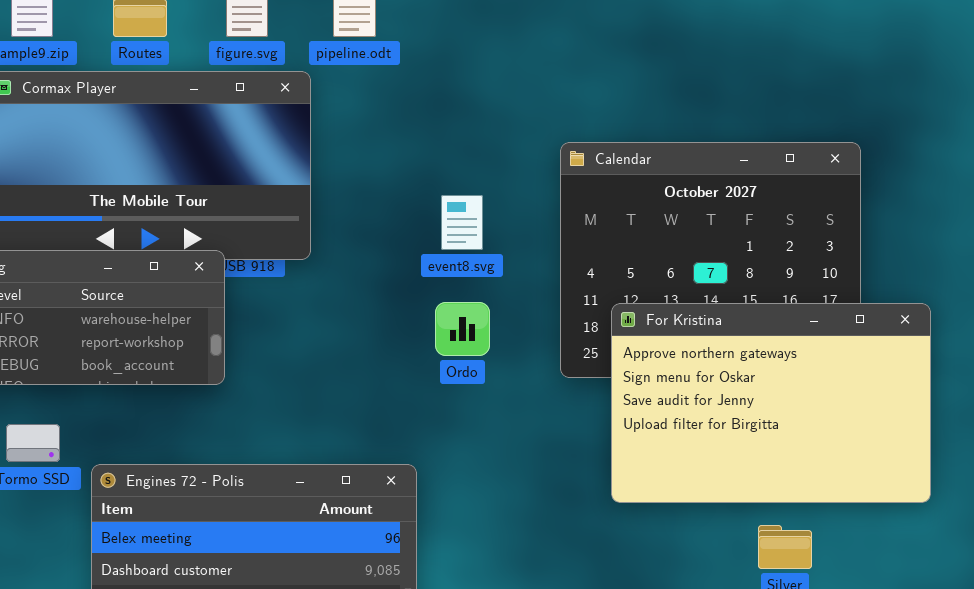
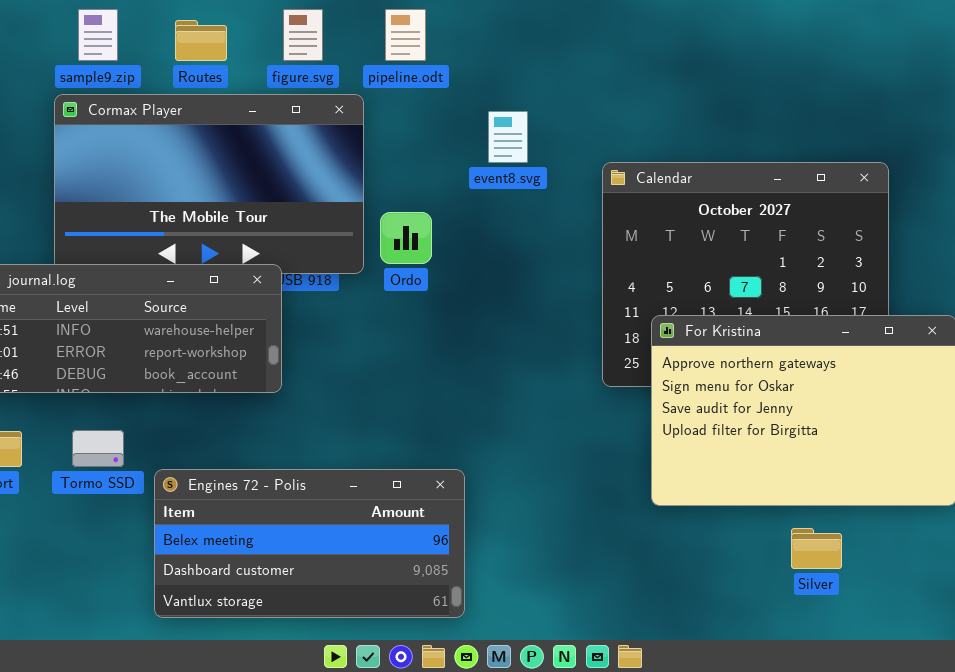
event8.svg: [441,195,483,250] -> [488,111,528,163], moved
Ordo: [435,302,490,356] -> [380,212,432,264], moved

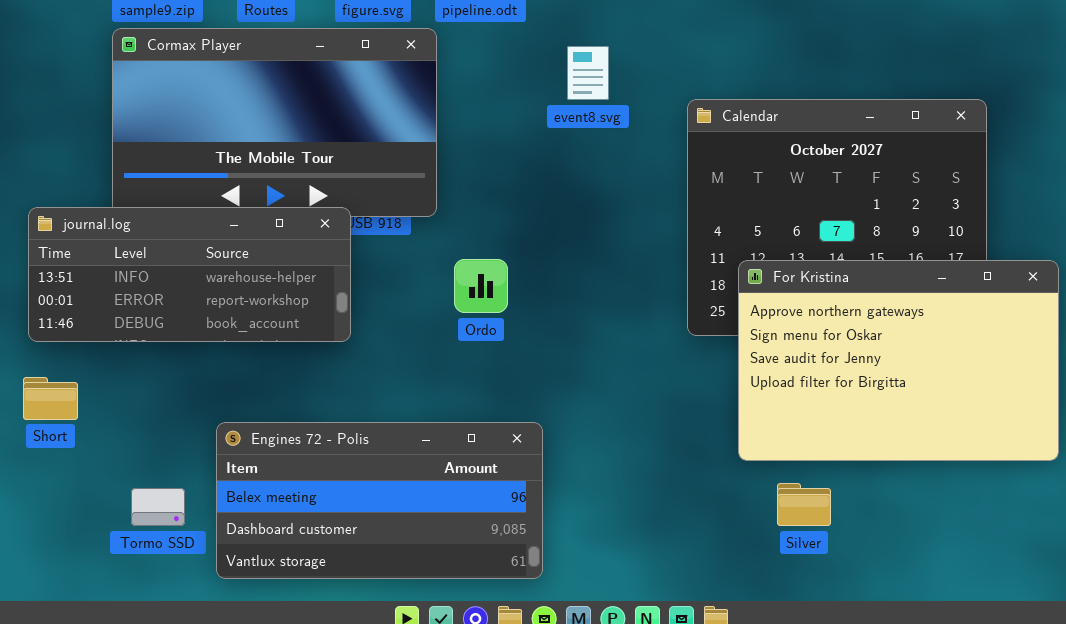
Ordo: [380,212,432,264] -> [454,259,508,313], moved
Tormo SSD: [72,430,124,467] -> [131,488,185,526], moved
Silver: [791,528,842,569] -> [777,483,831,526], moved

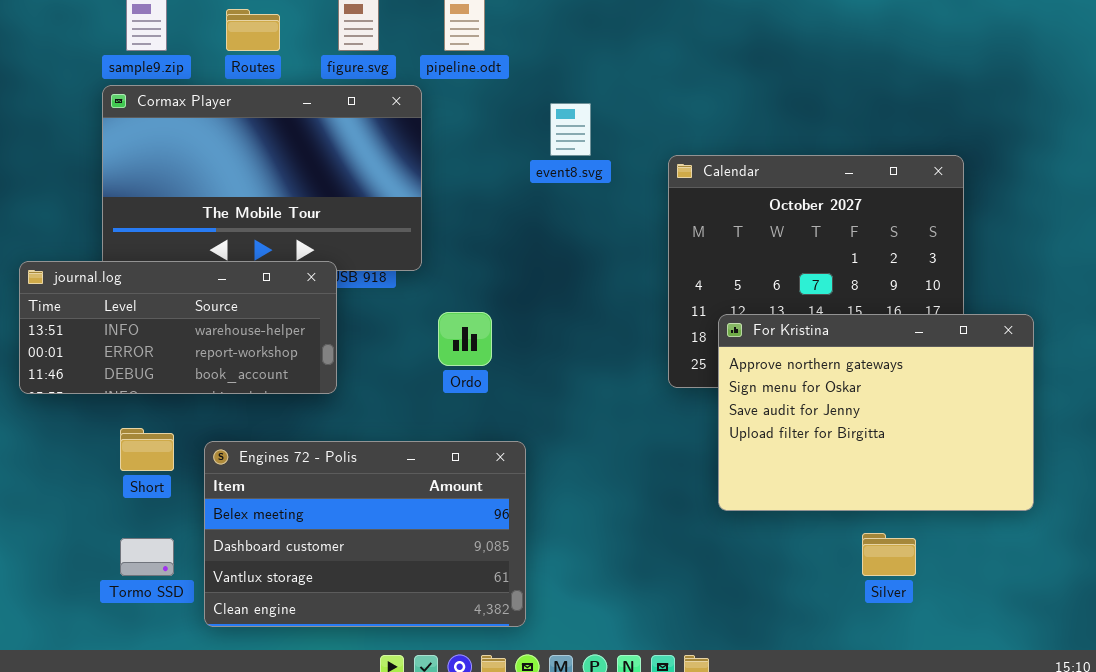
Short: [23,377,78,420] -> [120,428,174,471], moved
Engines 72 - Polis: [216,422,543,579] -> [204,441,526,627], resized
Silver: [777,483,831,526] -> [862,533,916,576], moved

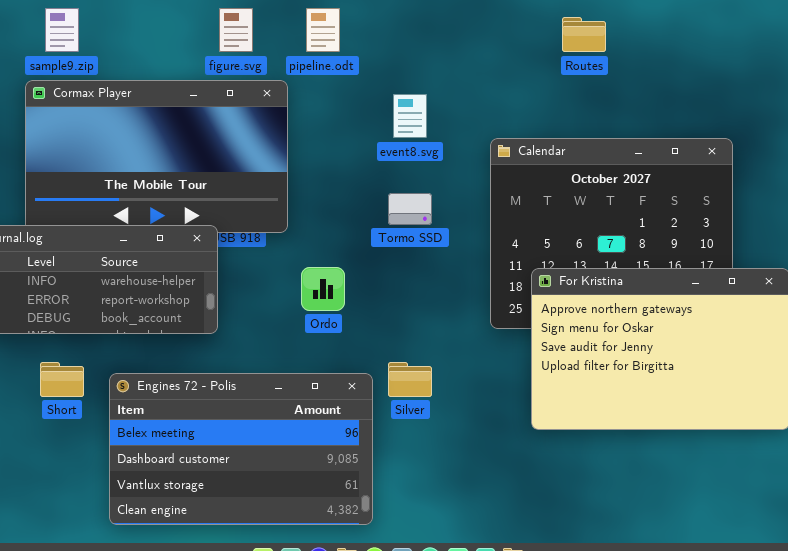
Routes: [226,9,280,51] -> [562,17,606,52], moved
Silver: [862,533,916,576] -> [388,362,432,397], moved
Tormo SSD: [120,538,174,576] -> [388,193,432,225], moved

